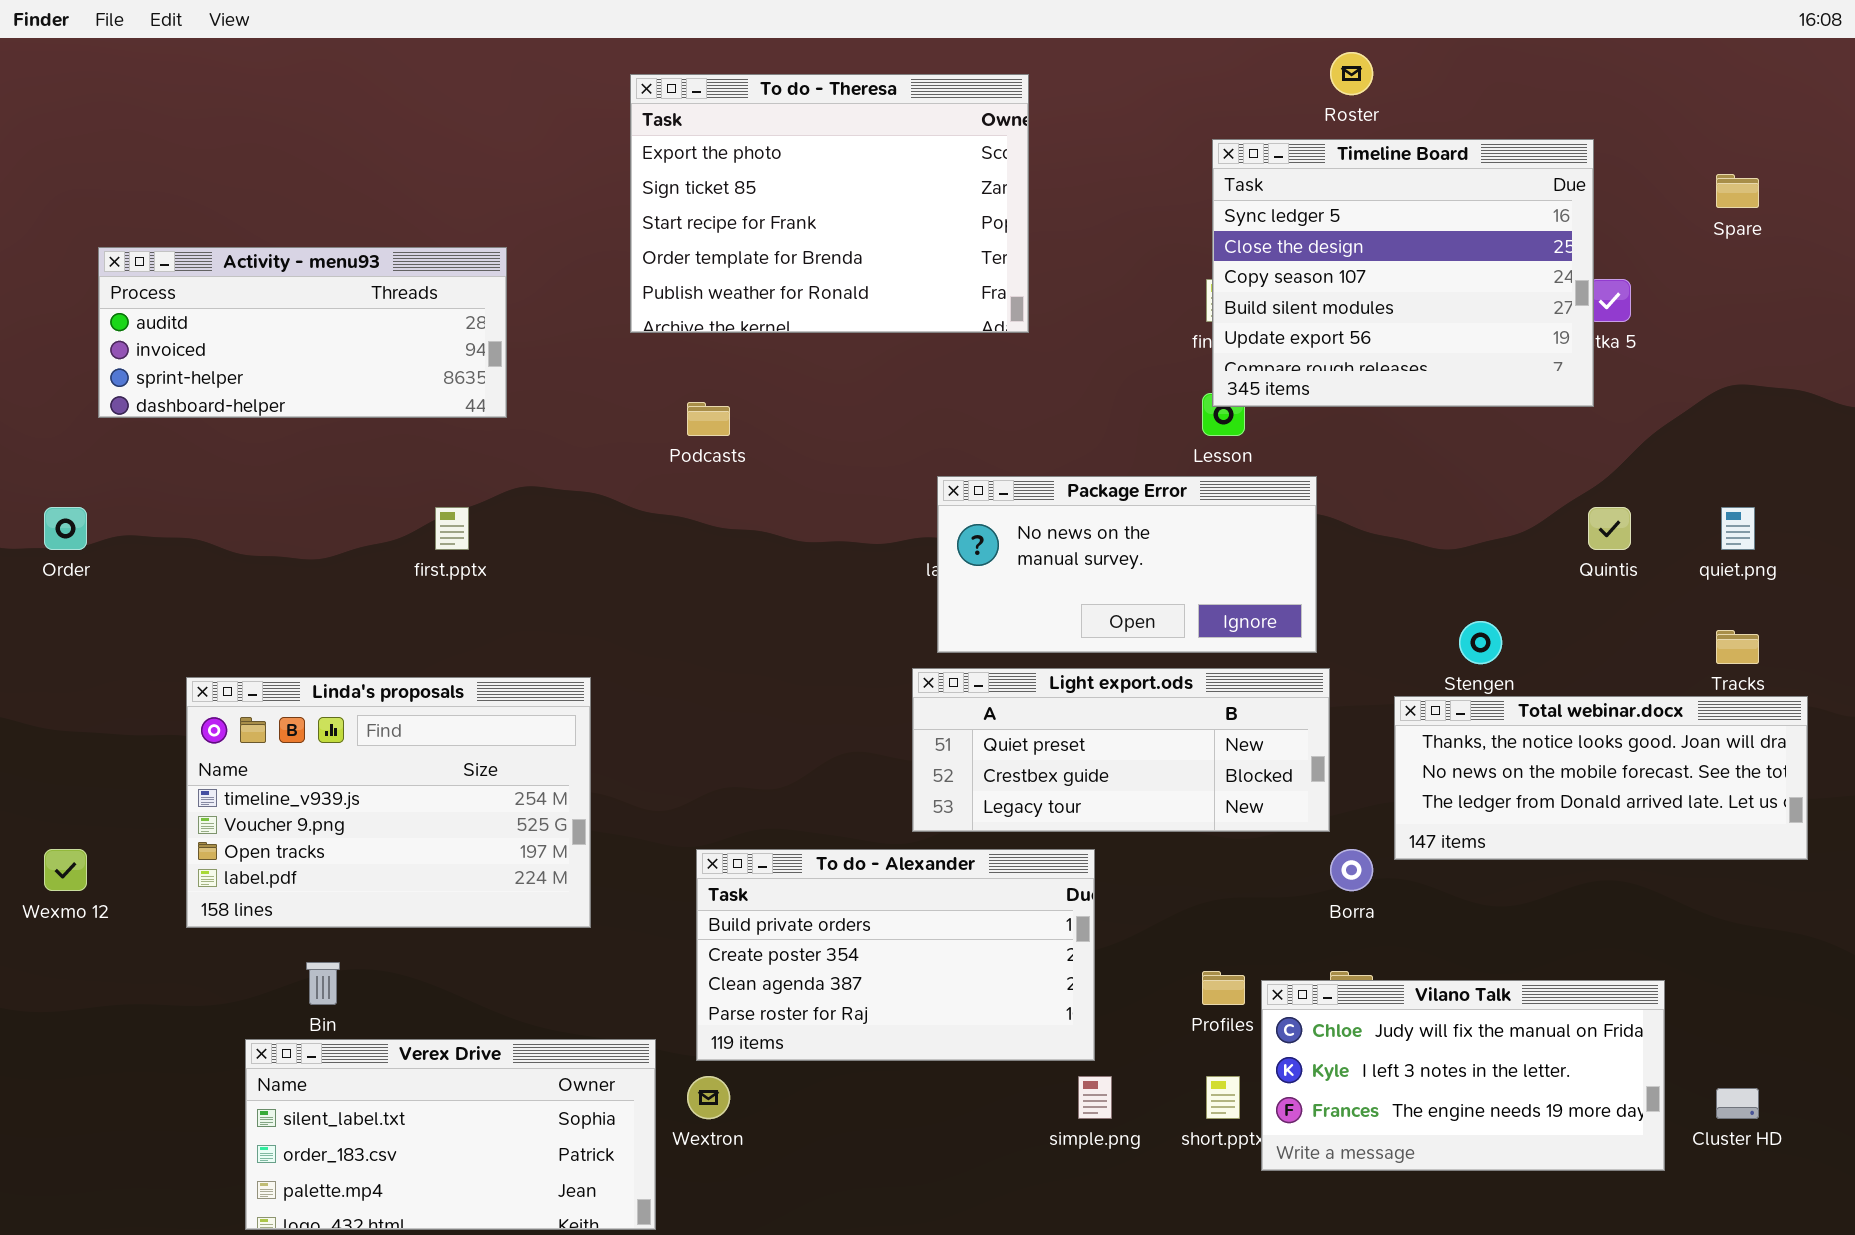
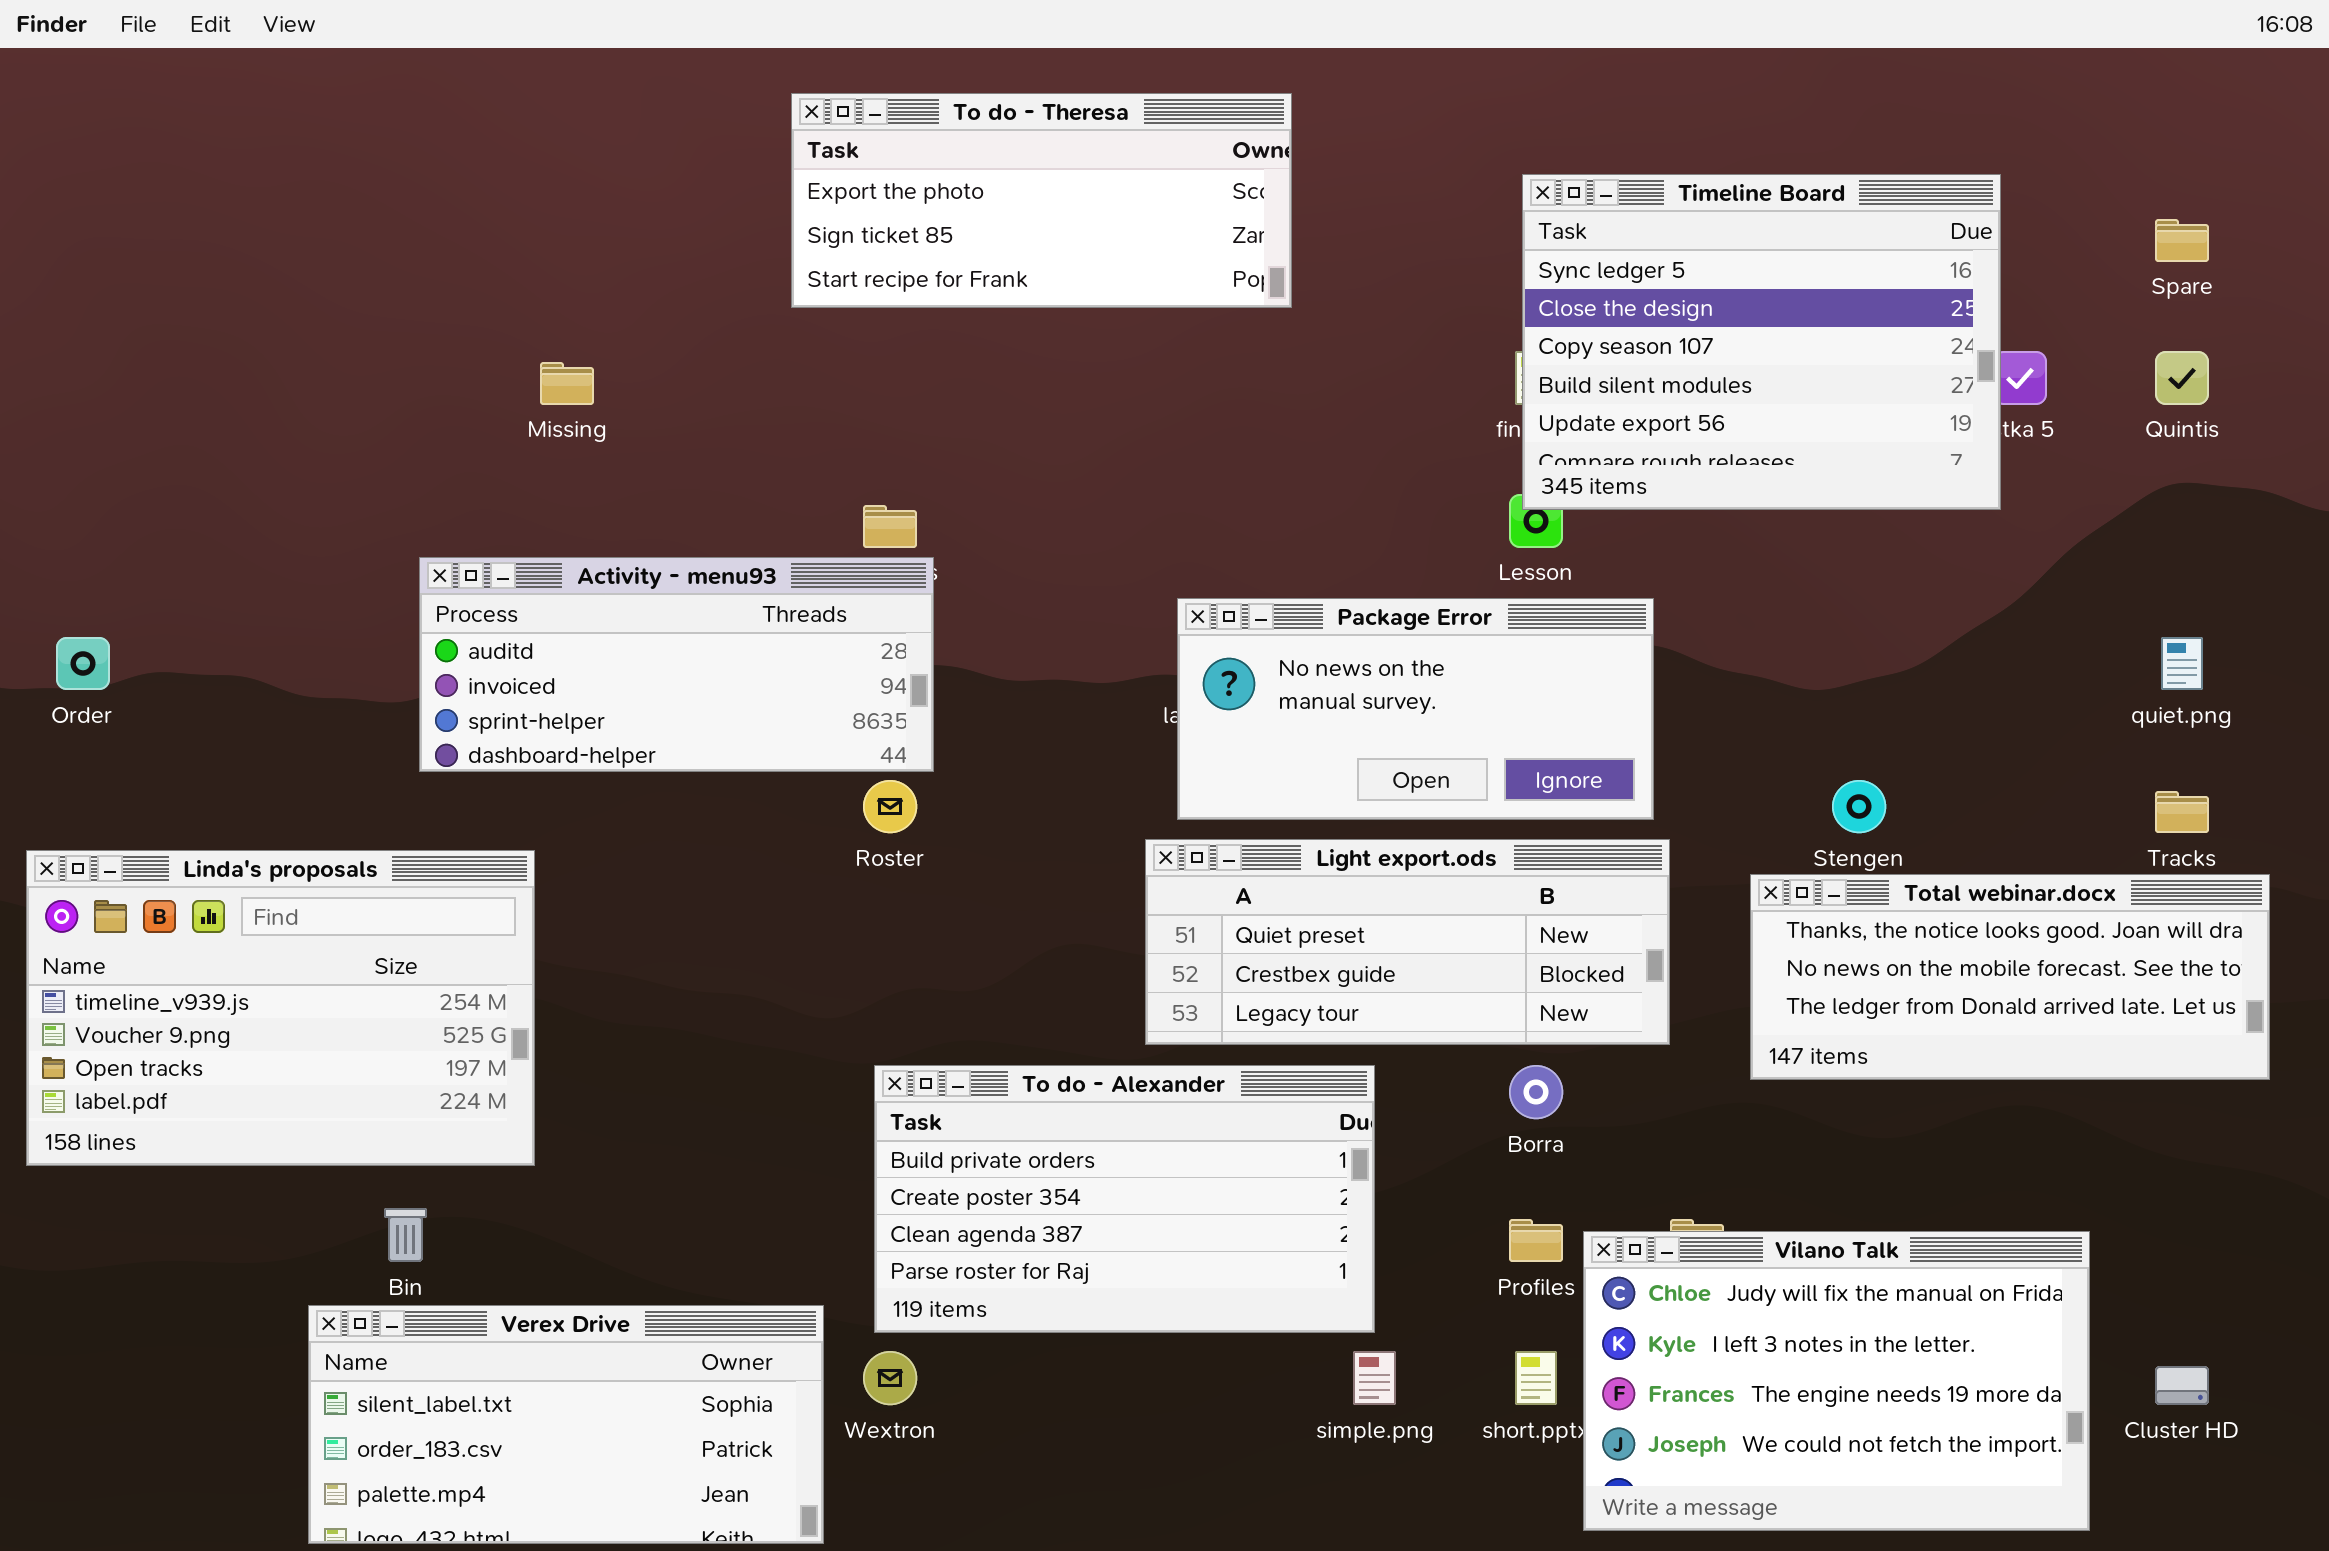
Roster: [1330,52,1373,95] -> [863,780,917,833], moved
To do - Theresa: [630,74,1029,333] -> [791,93,1292,308], resized
Activity - menu93: [98,247,507,418] -> [419,557,934,772], moved
Quintis: [1588,507,1631,550] -> [2155,351,2209,405], moved
Linda's proposals: [186,677,591,928] -> [26,850,535,1166], moved
Borra: [1330,849,1373,891] -> [1509,1065,1563,1119], moved
Vilano Talk: [1261,980,1665,1171] -> [1583,1231,2090,1531], resized

